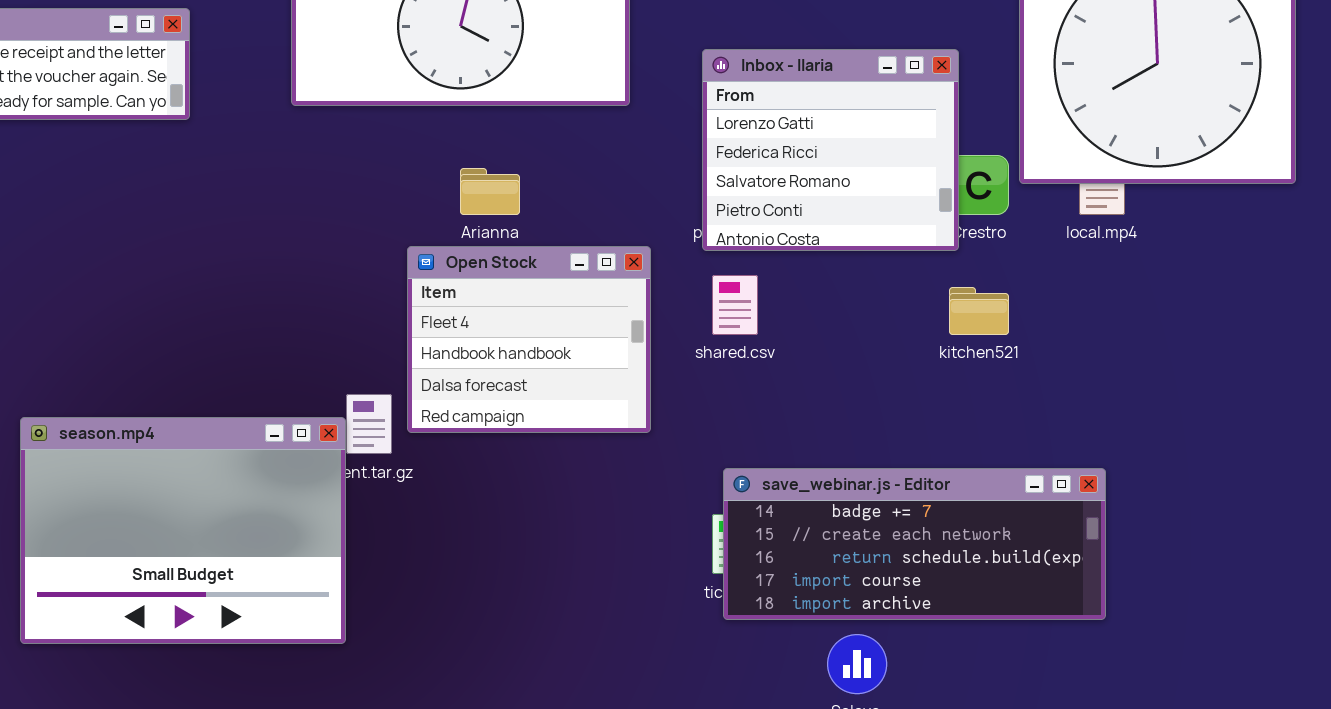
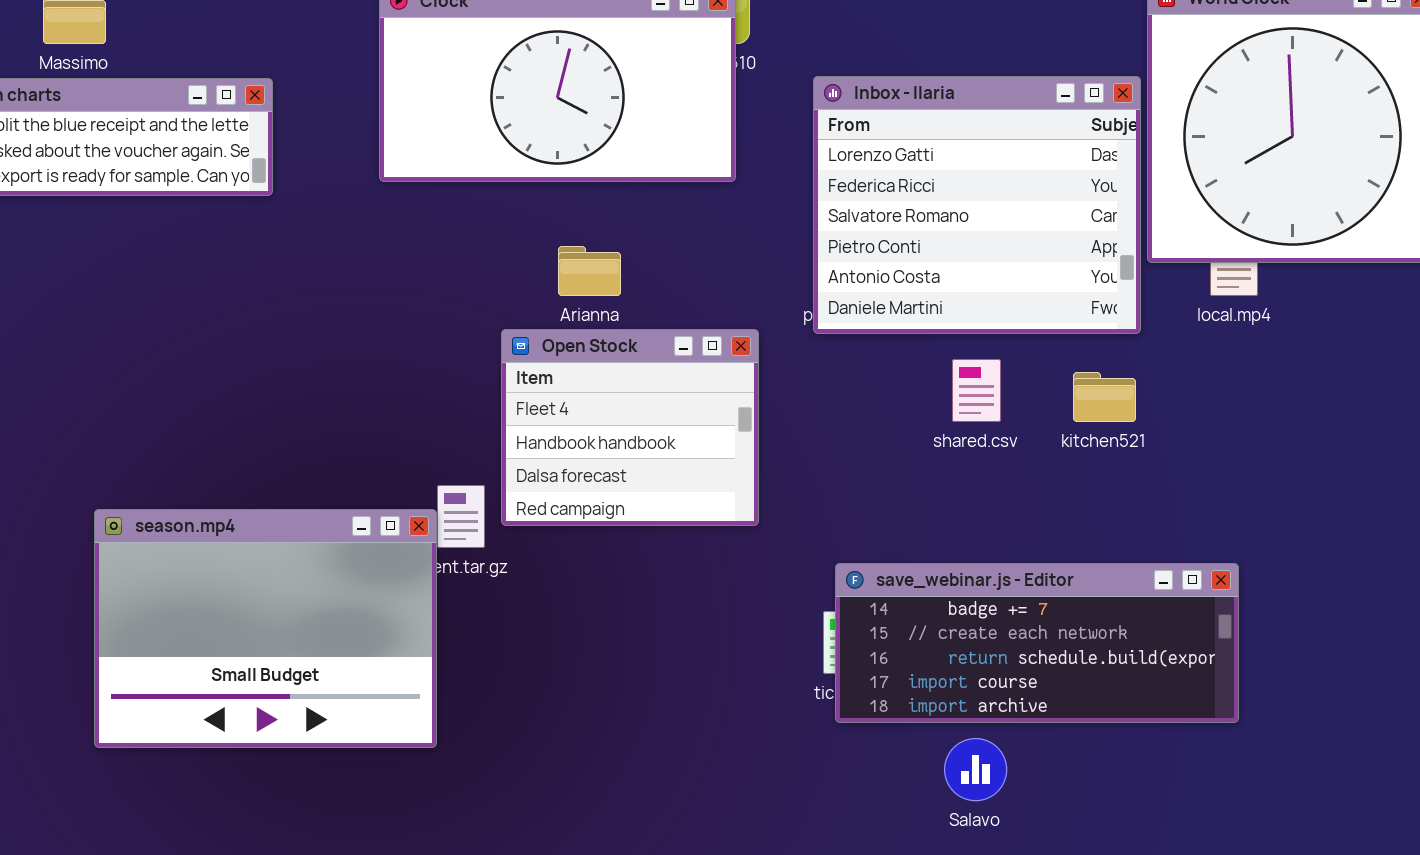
Inbox - Ilaria: [702,49,959,251] -> [813,76,1141,334], resized
shared.csv: [712,275,758,335] -> [952,359,1001,422], moved

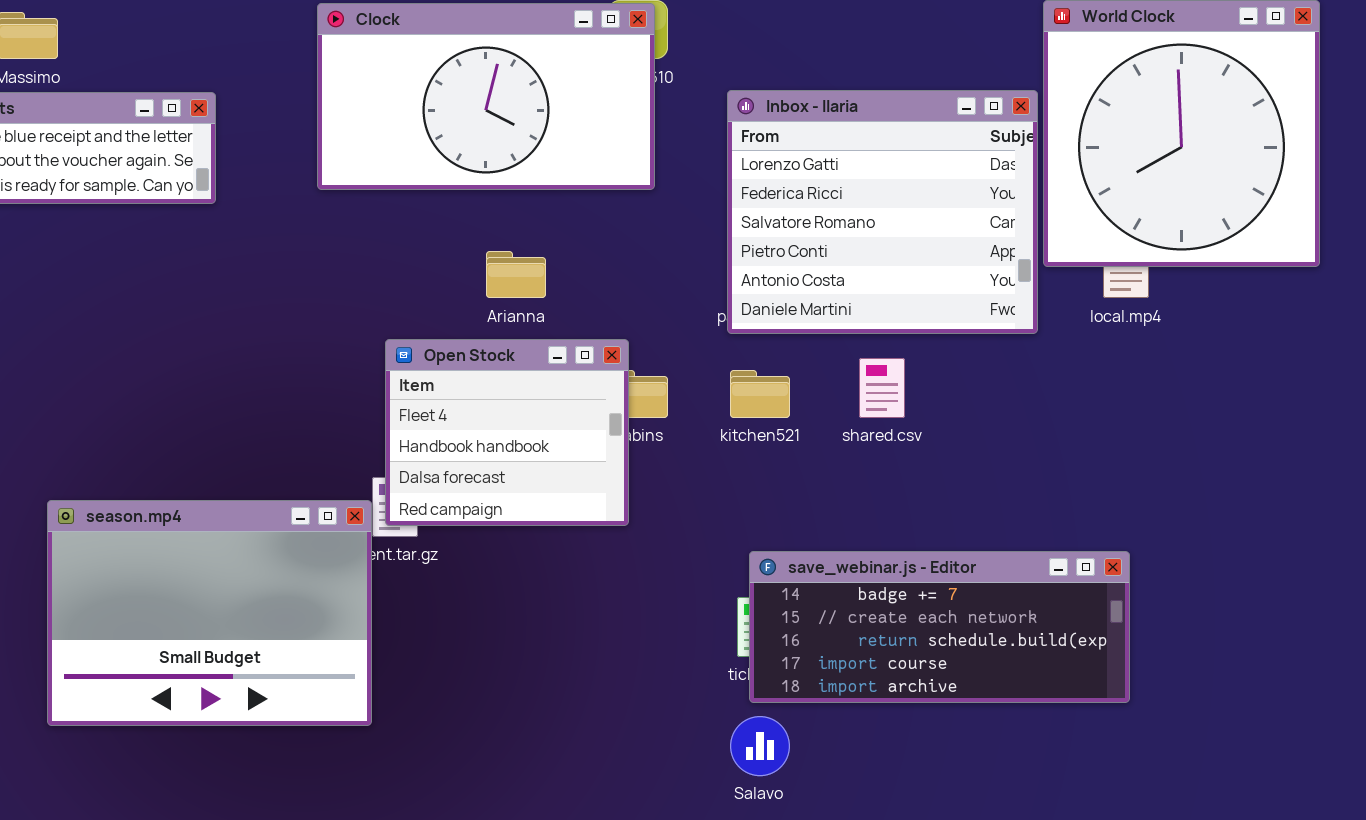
Open Stock: [501,329,759,526] -> [385,339,629,526], moved
kitchen521: [1073,372,1136,422] -> [730,370,790,418], moved
Salavo: [944,738,1007,801] -> [730,716,790,776], moved

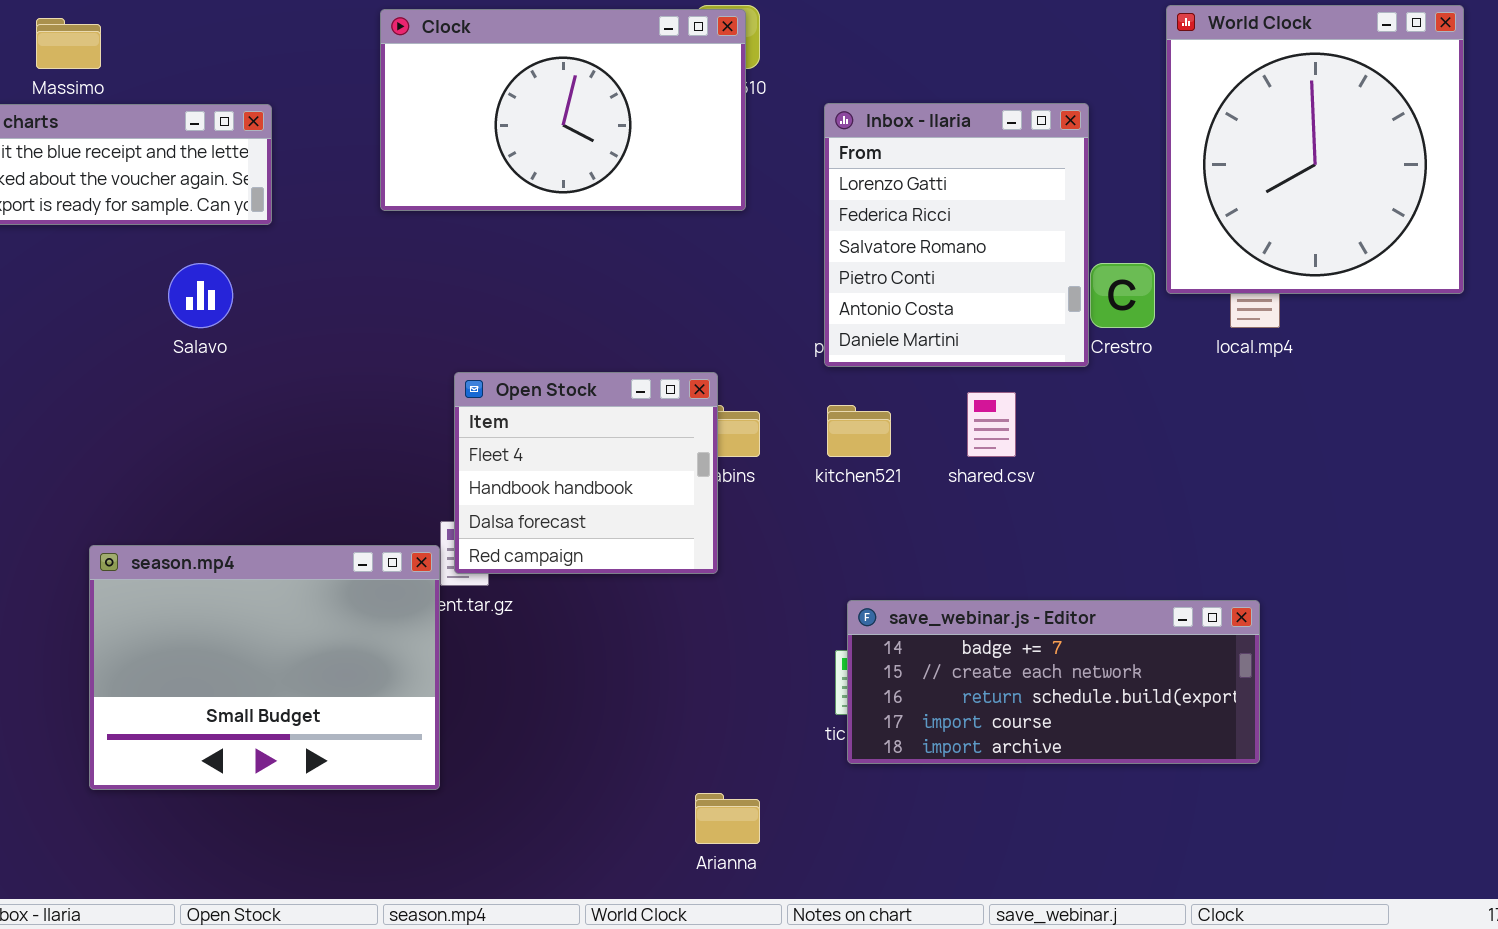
Inbox - Ilaria: [727,90,1038,334] -> [824,103,1089,367], resized
Arianna: [486,251,546,298] -> [695,793,760,844], moved
Salavo: [730,716,790,776] -> [168,263,233,328], moved

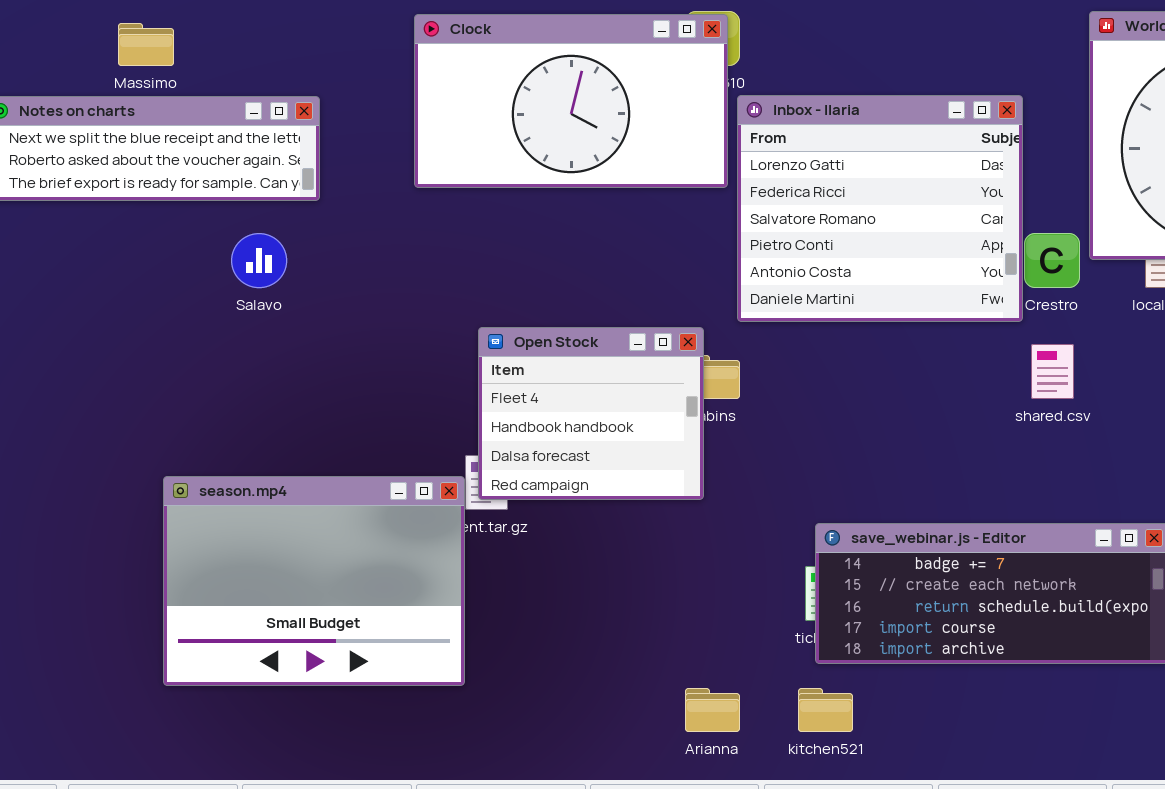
Inbox - Ilaria: [824,103,1089,367] -> [737,95,1023,322], resized
shared.csv: [967,392,1016,457] -> [1031,344,1074,399], moved
kitchen521: [827,405,891,457] -> [798,688,853,732], moved

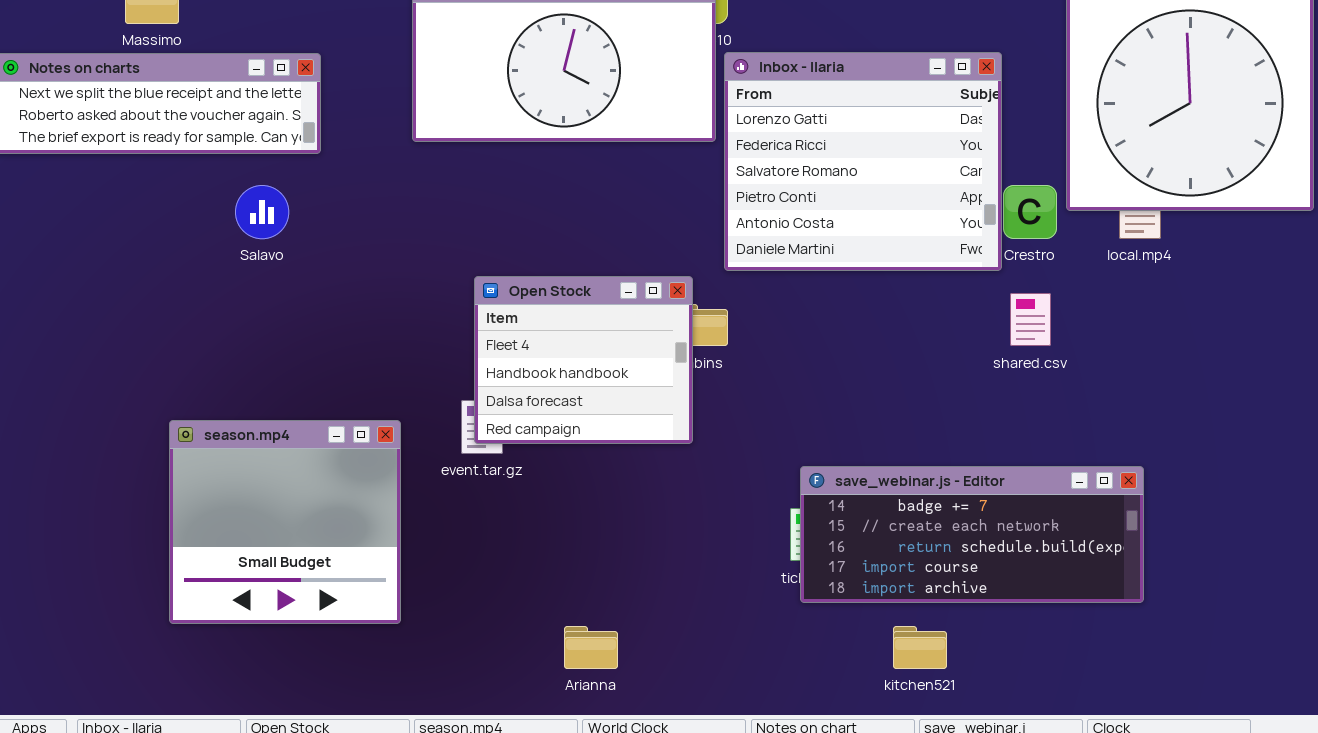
season.mp4: [163,476,465,686] -> [169,420,401,624], resized
Arianna: [685,688,740,732] -> [564,626,618,669], moved
kitchen521: [798,688,853,732] -> [893,626,947,669], moved

